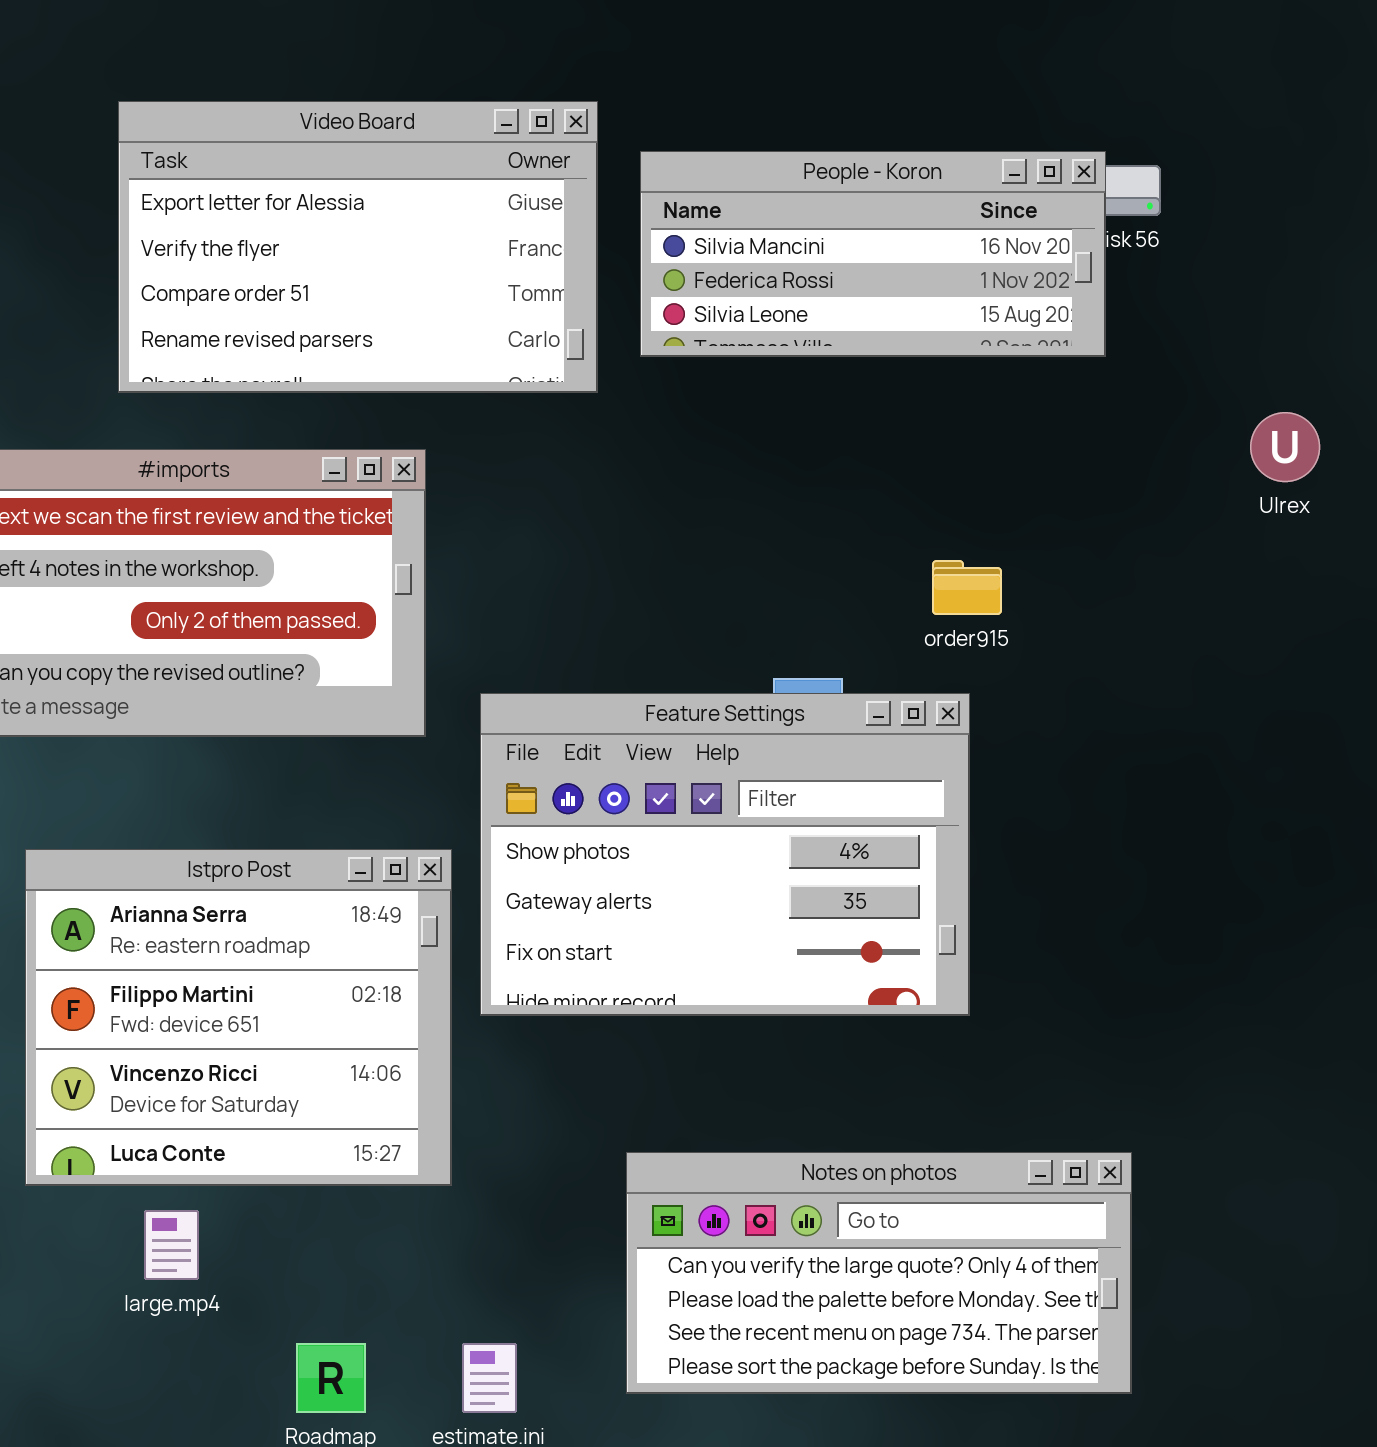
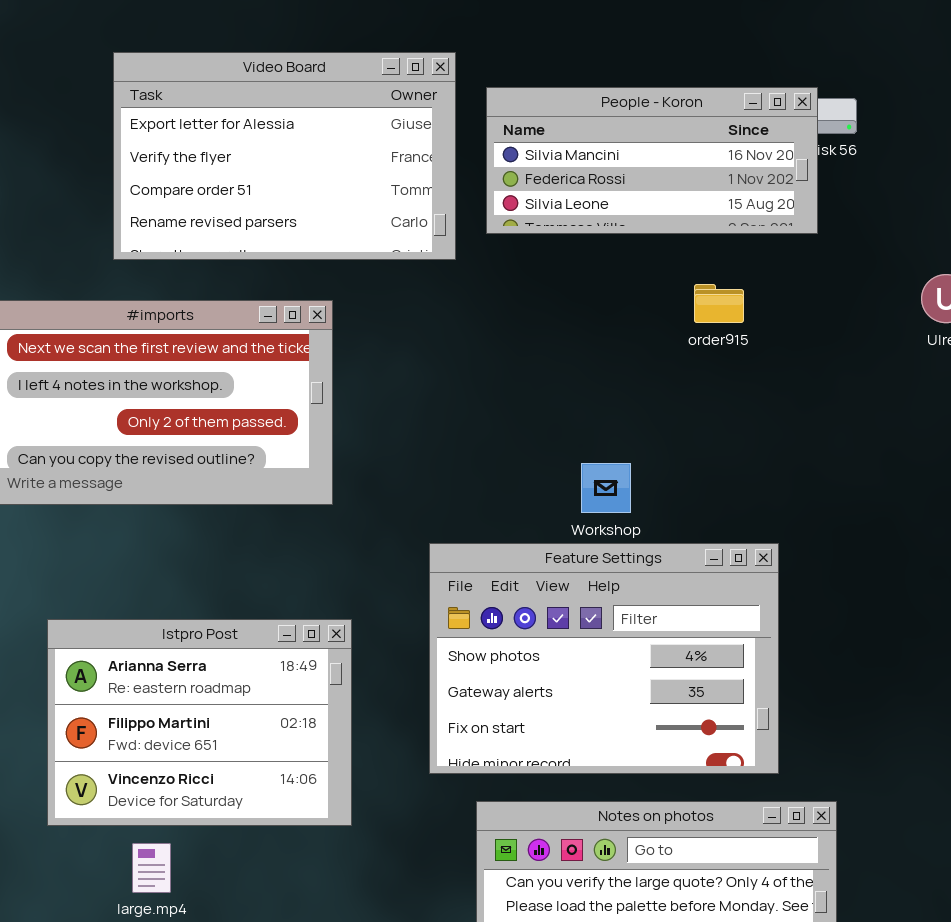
order915: [932,560,1002,615] -> [694,284,744,323], moved
Feature Settings: [480,693,970,1016] -> [429,543,779,774], moved
Istpro Post: [25,849,452,1186] -> [47,619,352,826], resized

